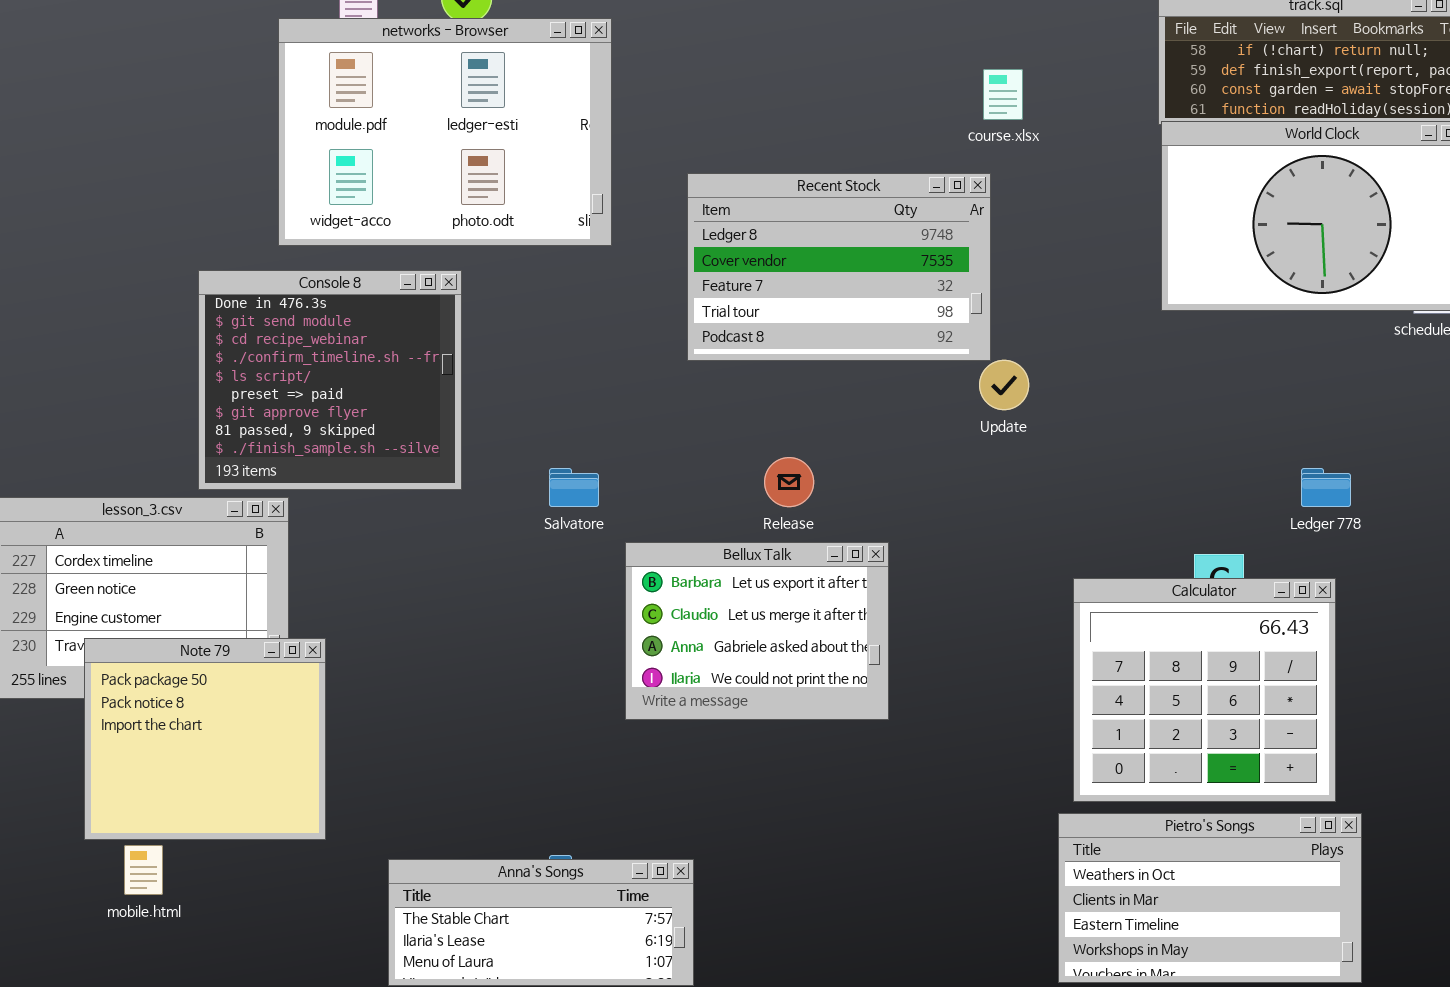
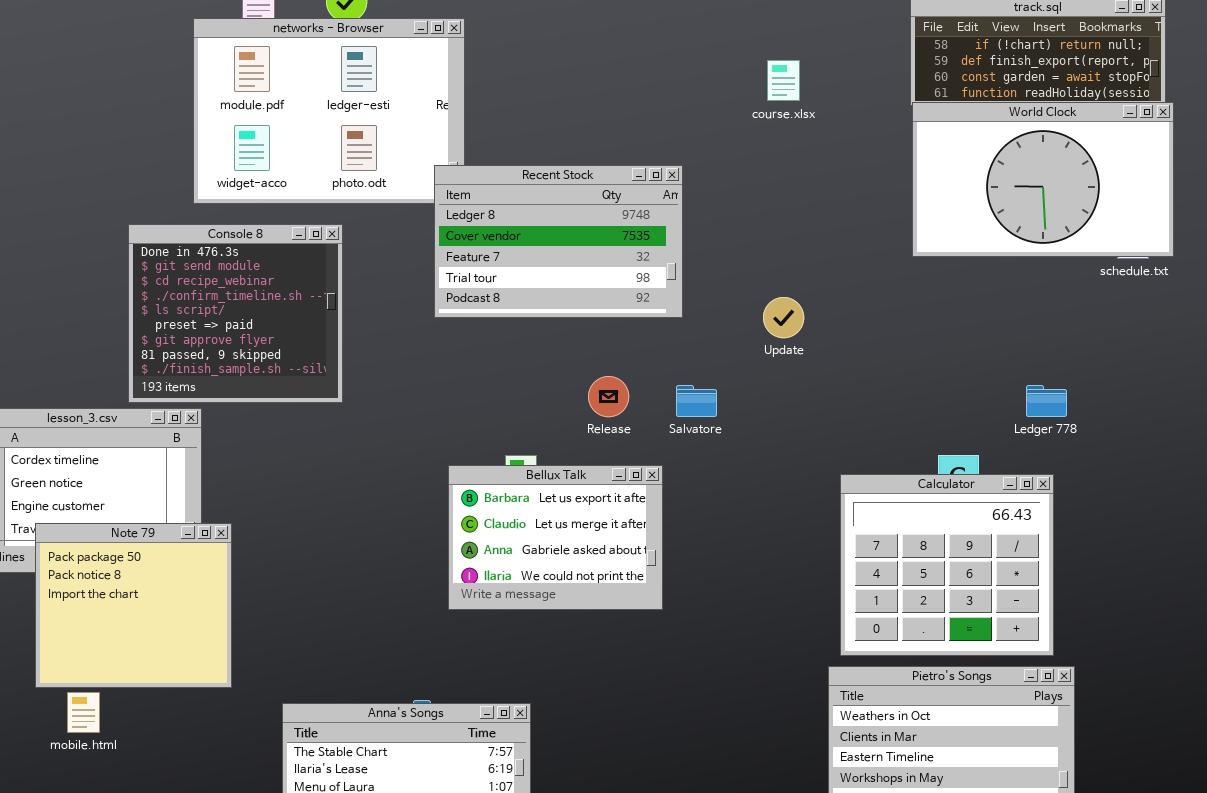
Recent Stock: [687,173,991,361] -> [434,165,683,318], moved
Salvatore: [549,468,599,507] -> [676,385,717,417], moved
Bellux Talk: [625,542,889,720] -> [448,465,663,610], moved

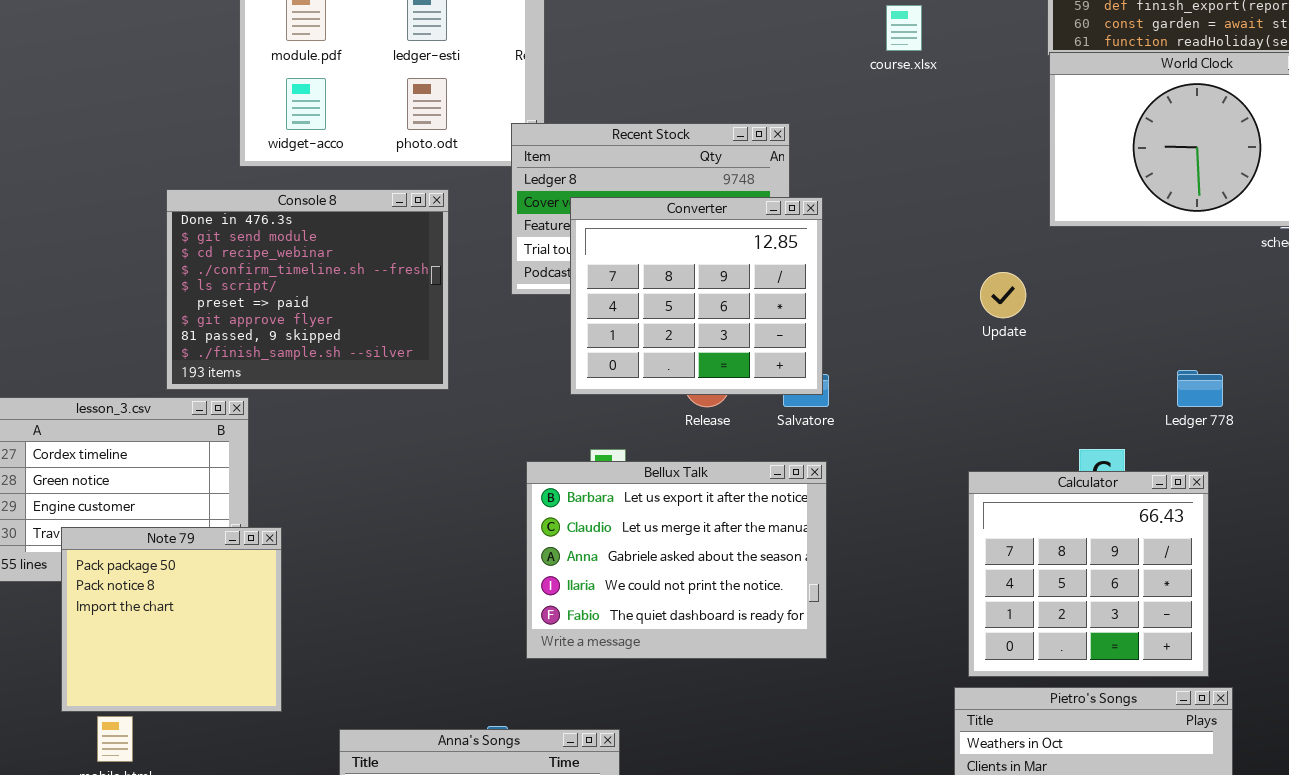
Console 8: [128,224,343,403] -> [166,189,449,390], resized
Converter: none -> [570,197,823,395], opened
Update: [763,297,804,338] -> [980,272,1026,318], moved
Bellux Talk: [448,465,663,610] -> [526,461,827,659], resized

